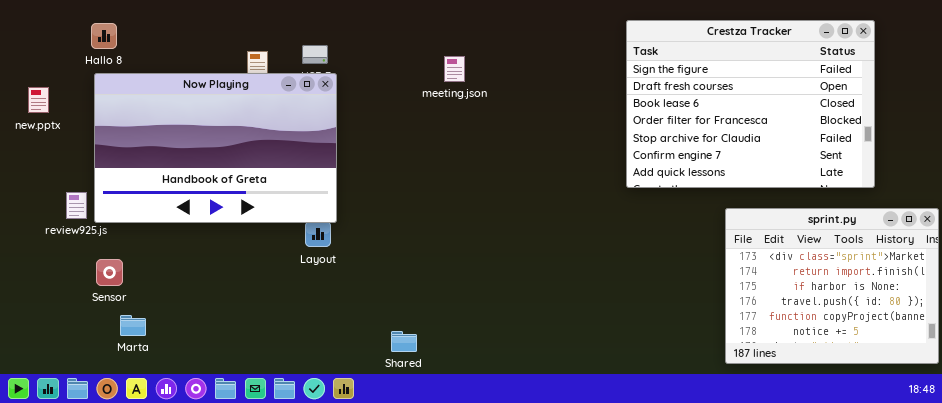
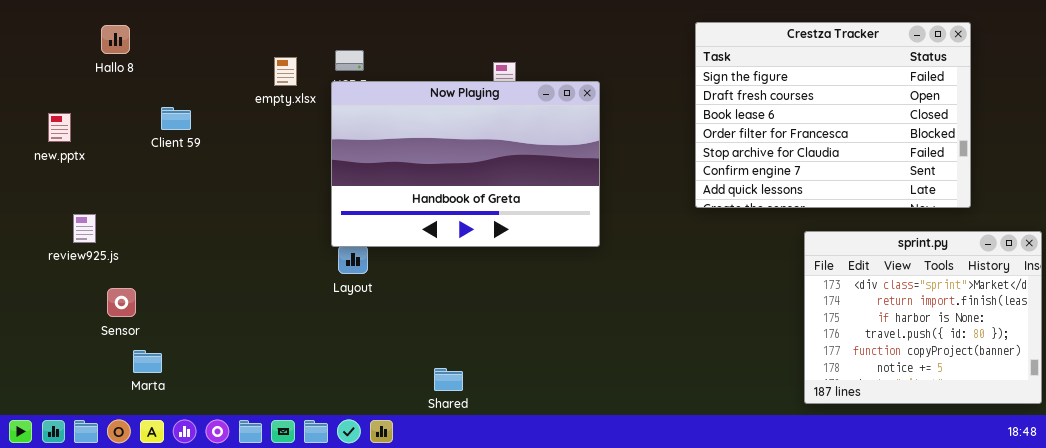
Now Playing: [94,73,337,223] -> [331,81,600,247], moved
new.pptx: [28,87,49,113] -> [48,113,71,142], moved

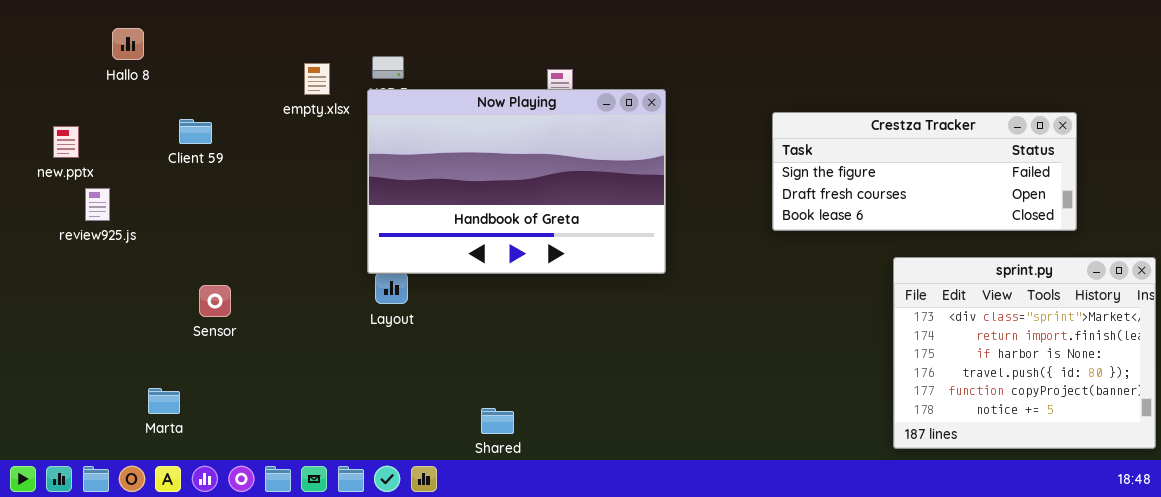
Crestza Tracker: [695,22,971,208] -> [772,112,1077,231], resized
review925.js: [73,214,96,243] -> [85,188,110,221], moved
Sensor: [107,288,136,317] -> [199,285,231,317], moved

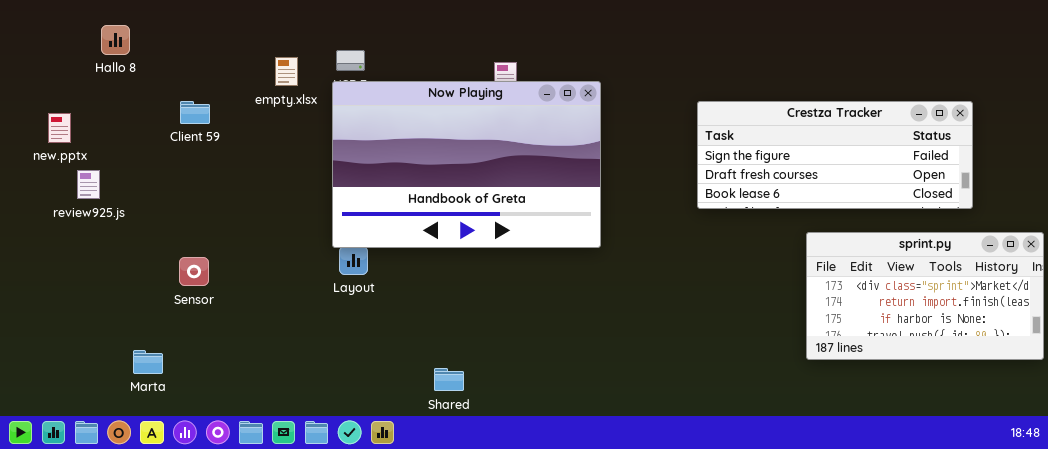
Client 59: [179,119,212,144] -> [180,101,210,124], moved
sprint.py: [893,257,1156,449] -> [806,232,1044,360], resized

